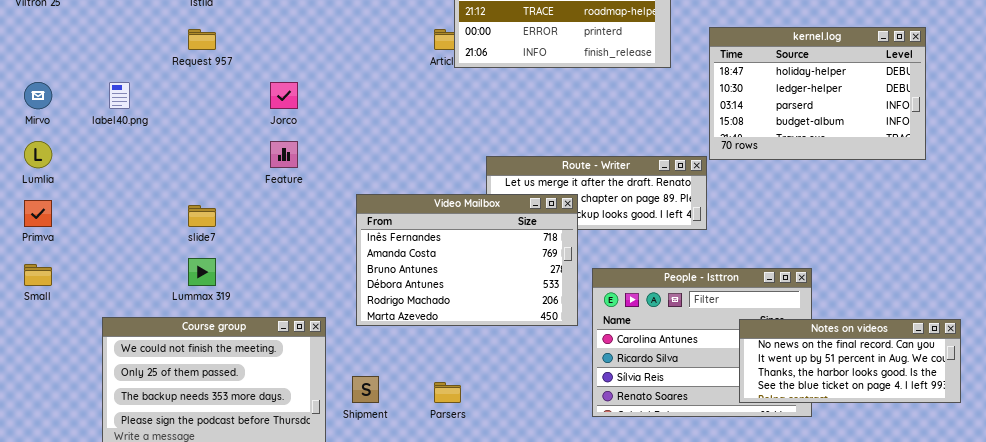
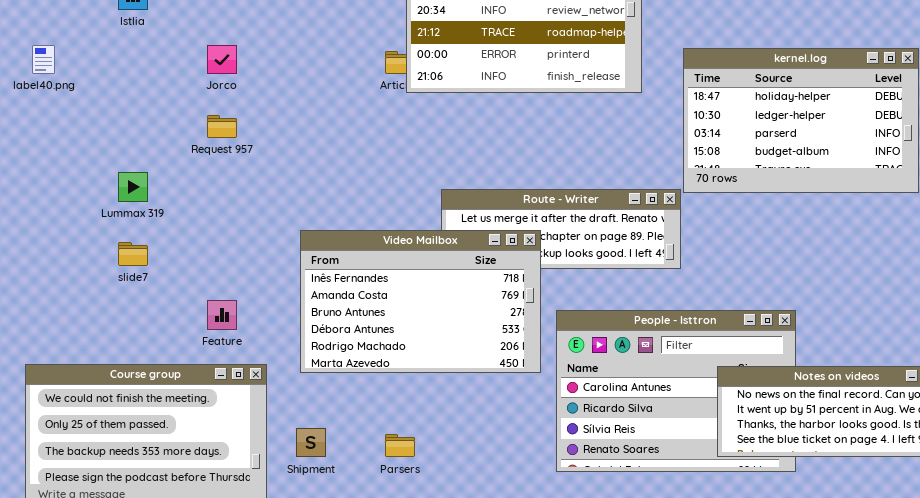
Request 957: [188,29,216,50] -> [207,115,237,138], moved
label40.png: [109,82,130,109] -> [32,45,55,74], moved
Jorco: [270,82,298,109] -> [207,45,237,74], moved
Feature: [270,141,298,168] -> [207,300,237,330], moved
Lummax 319: [188,258,216,286] -> [118,172,148,202], moved

